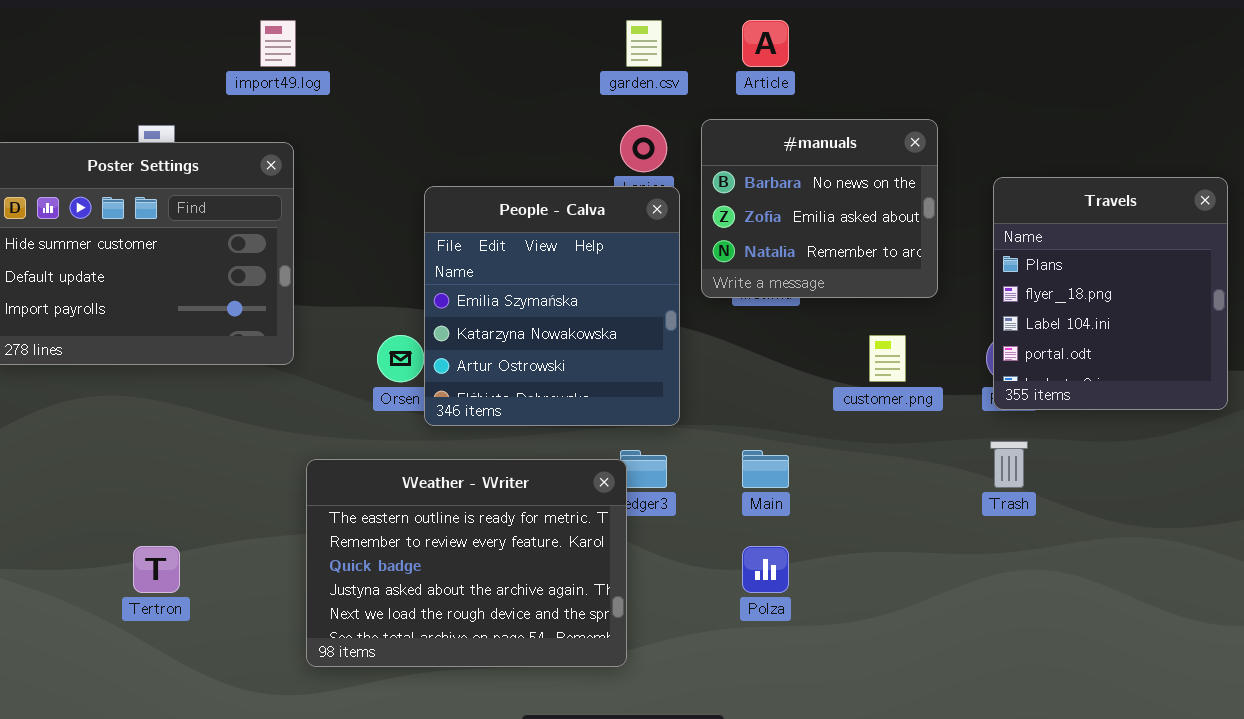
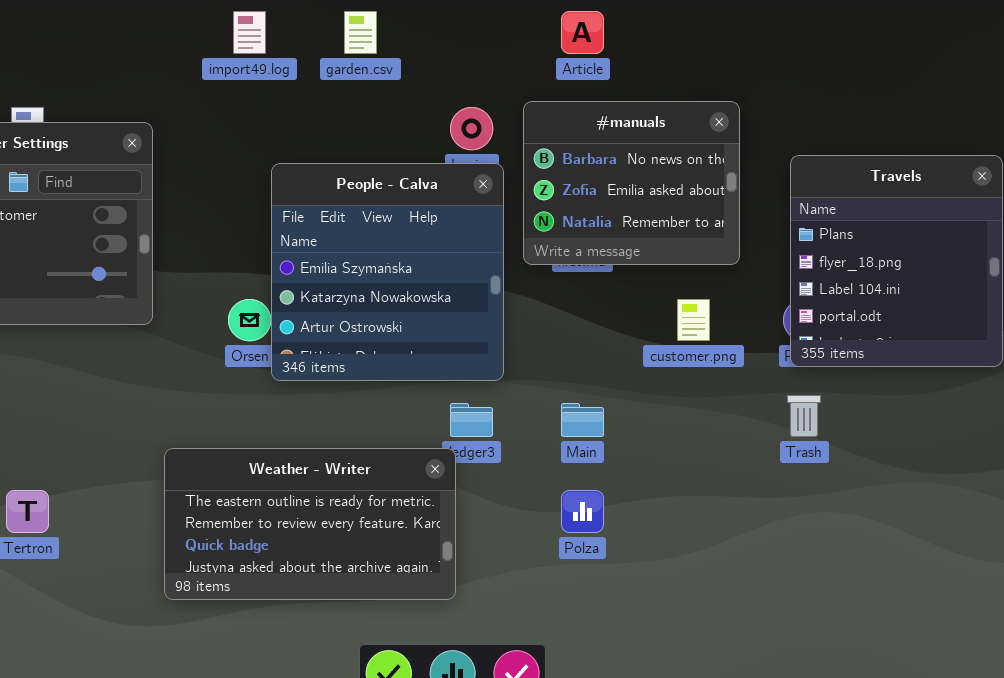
import49.log: [260,20,296,67] -> [233,11,266,54], moved
garden.csv: [626,20,662,67] -> [344,11,377,54], moved
Weather - Writer: [306,459,627,667] -> [164,448,456,600], resized

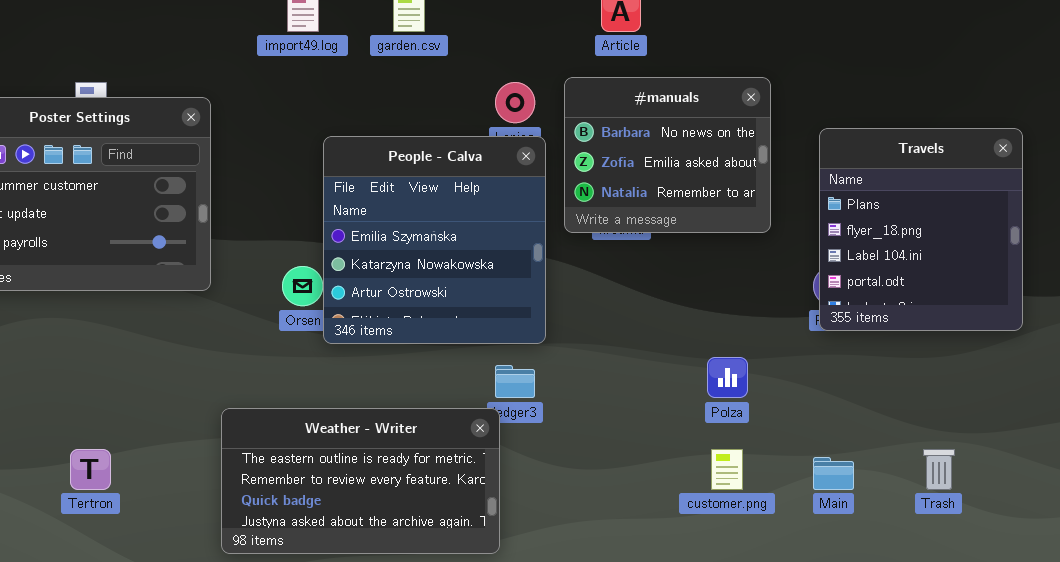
customer.png: [677,299,710,341] -> [711,449,743,490], moved
Trash: [787,395,821,437] -> [923,449,955,490], moved
Main: [561,403,604,437] -> [813,457,854,490], moved
Polza: [561,490,604,533] -> [707,357,748,398], moved

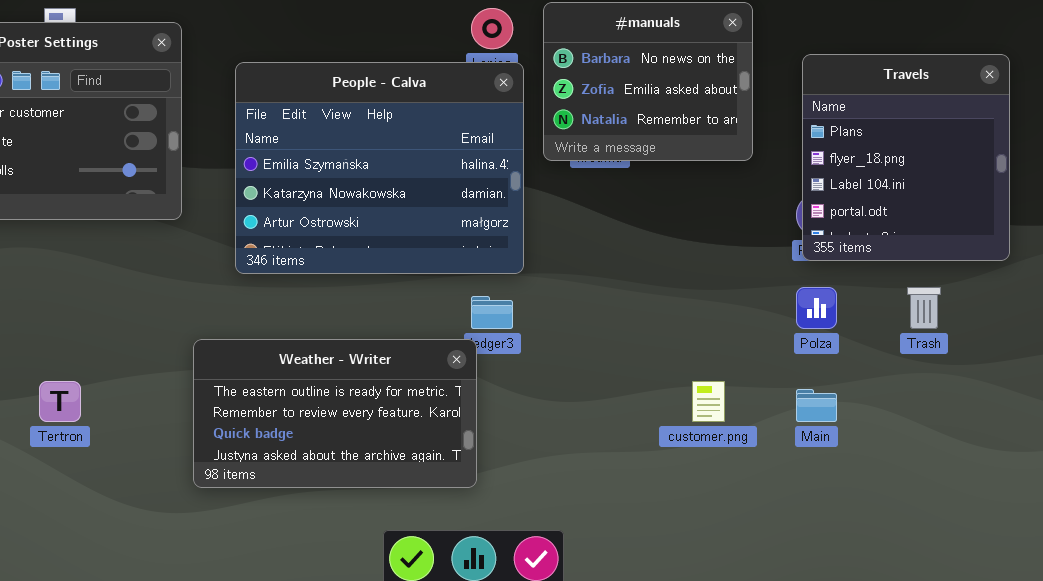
People - Calva: [323,136,546,344] -> [235,62,524,274], resized
Polza: [707,357,748,398] -> [796,287,837,329], moved
Trash: [923,449,955,490] -> [907,287,941,329], moved

